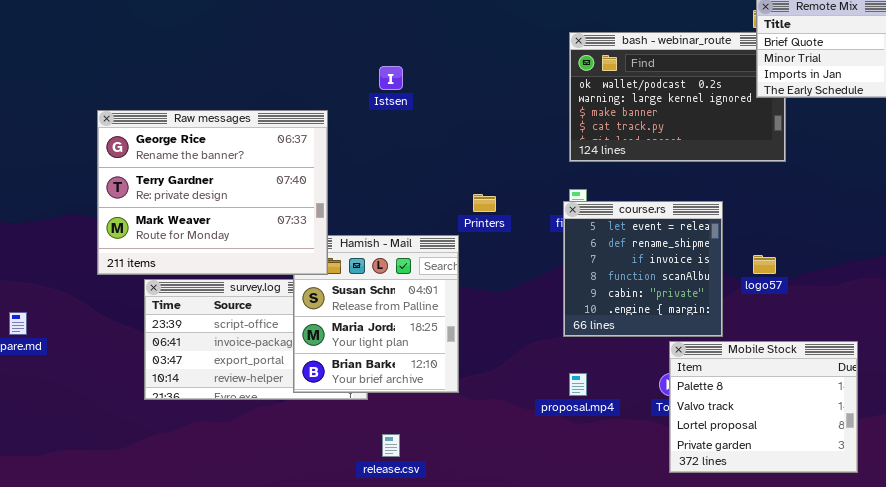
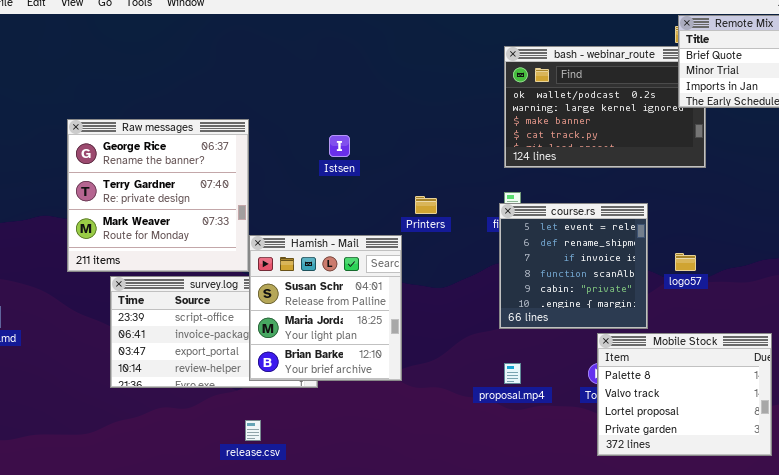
Istsen: [379,66,403,90] -> [329,135,350,157], moved
Raw messages: [97,110,328,275] -> [67,119,249,272], resized
release.csv: [382,434,400,457] -> [245,420,261,441], moved

